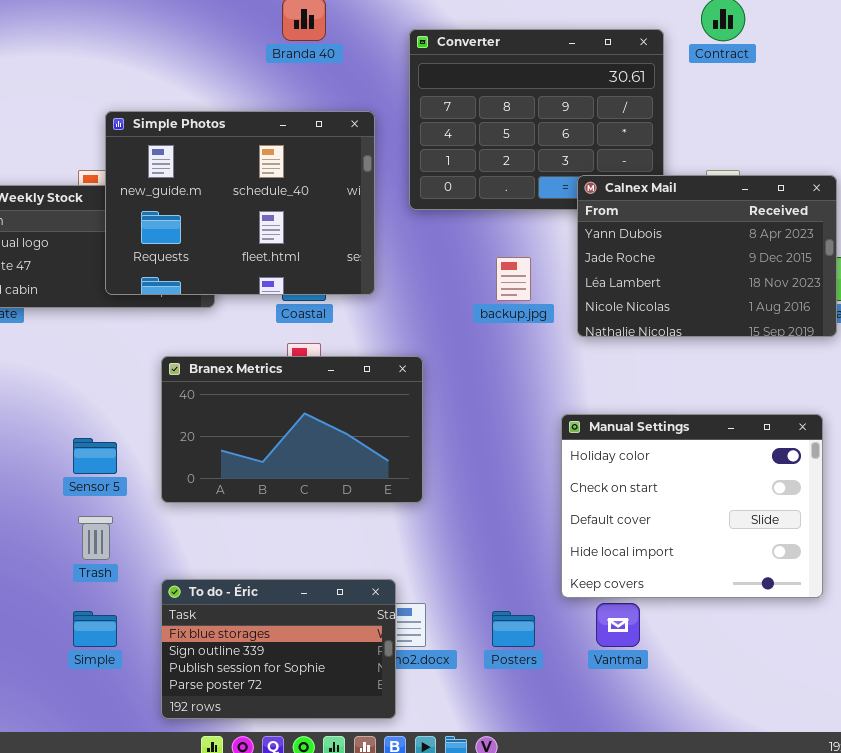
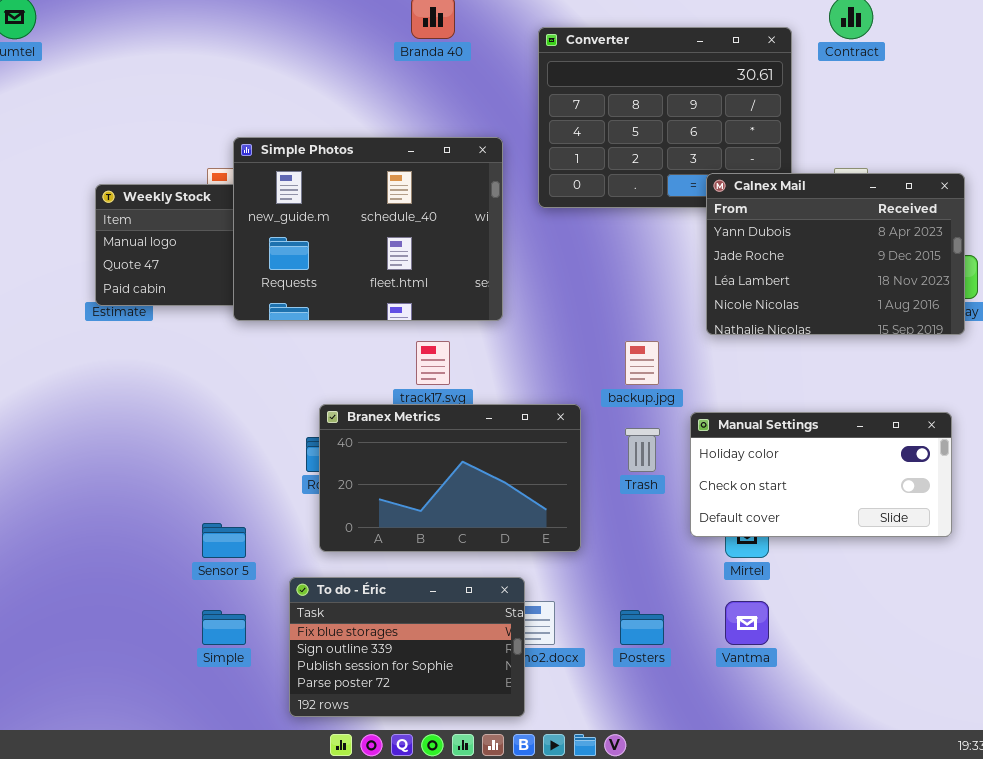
Simple Photos: [105,111,375,295] -> [233,137,503,321], moved
backup.jpg: [496,257,531,301] -> [625,341,659,385], moved
Branex Metrics: [161,356,423,503] -> [319,404,581,552], moved
Manual Settings: [561,414,823,598] -> [690,412,952,537], resized
Sensor 5: [73,438,117,474] -> [202,523,246,558], moved
Trash: [78,516,113,560] -> [625,428,660,472], moved

